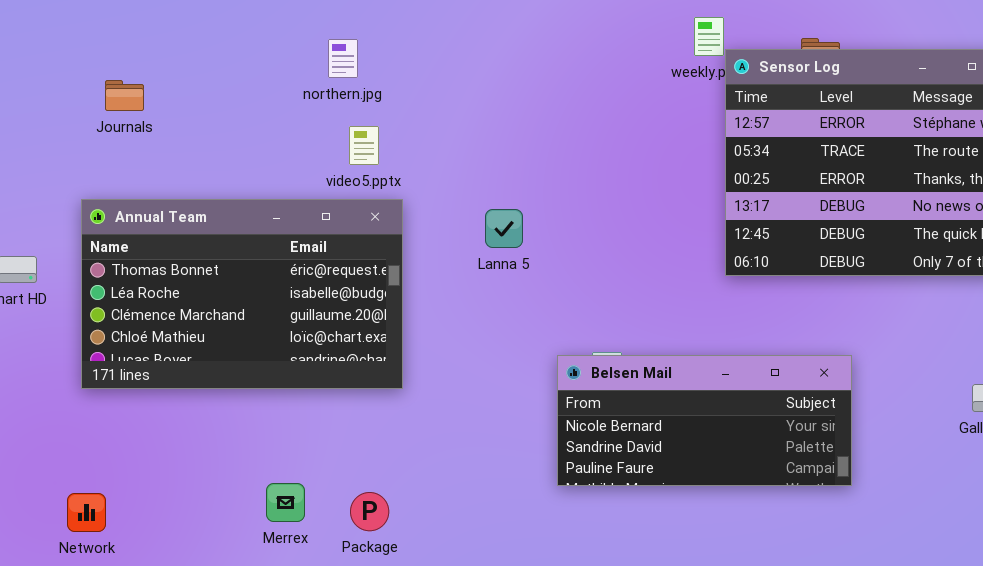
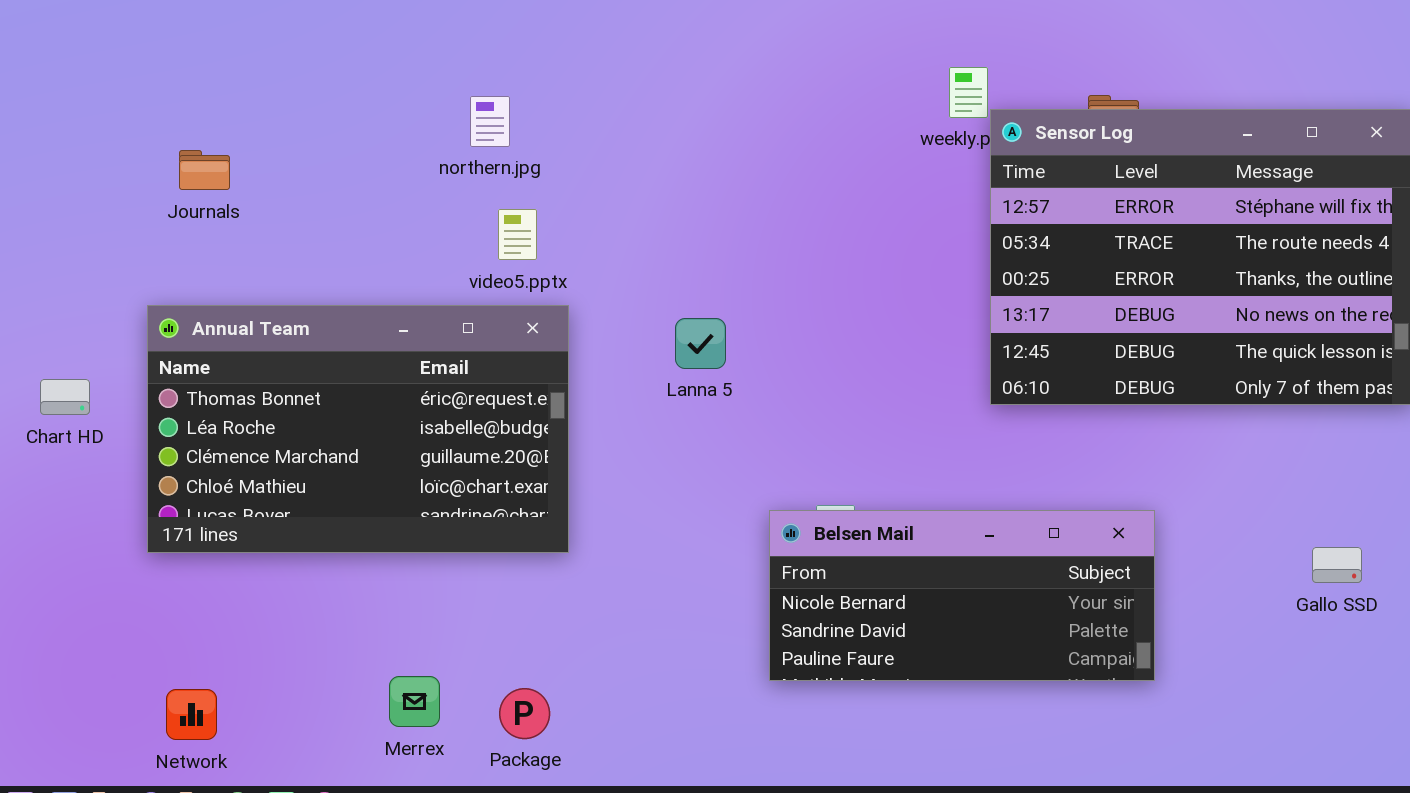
Network: [67,493,106,532] -> [166,689,217,740], moved

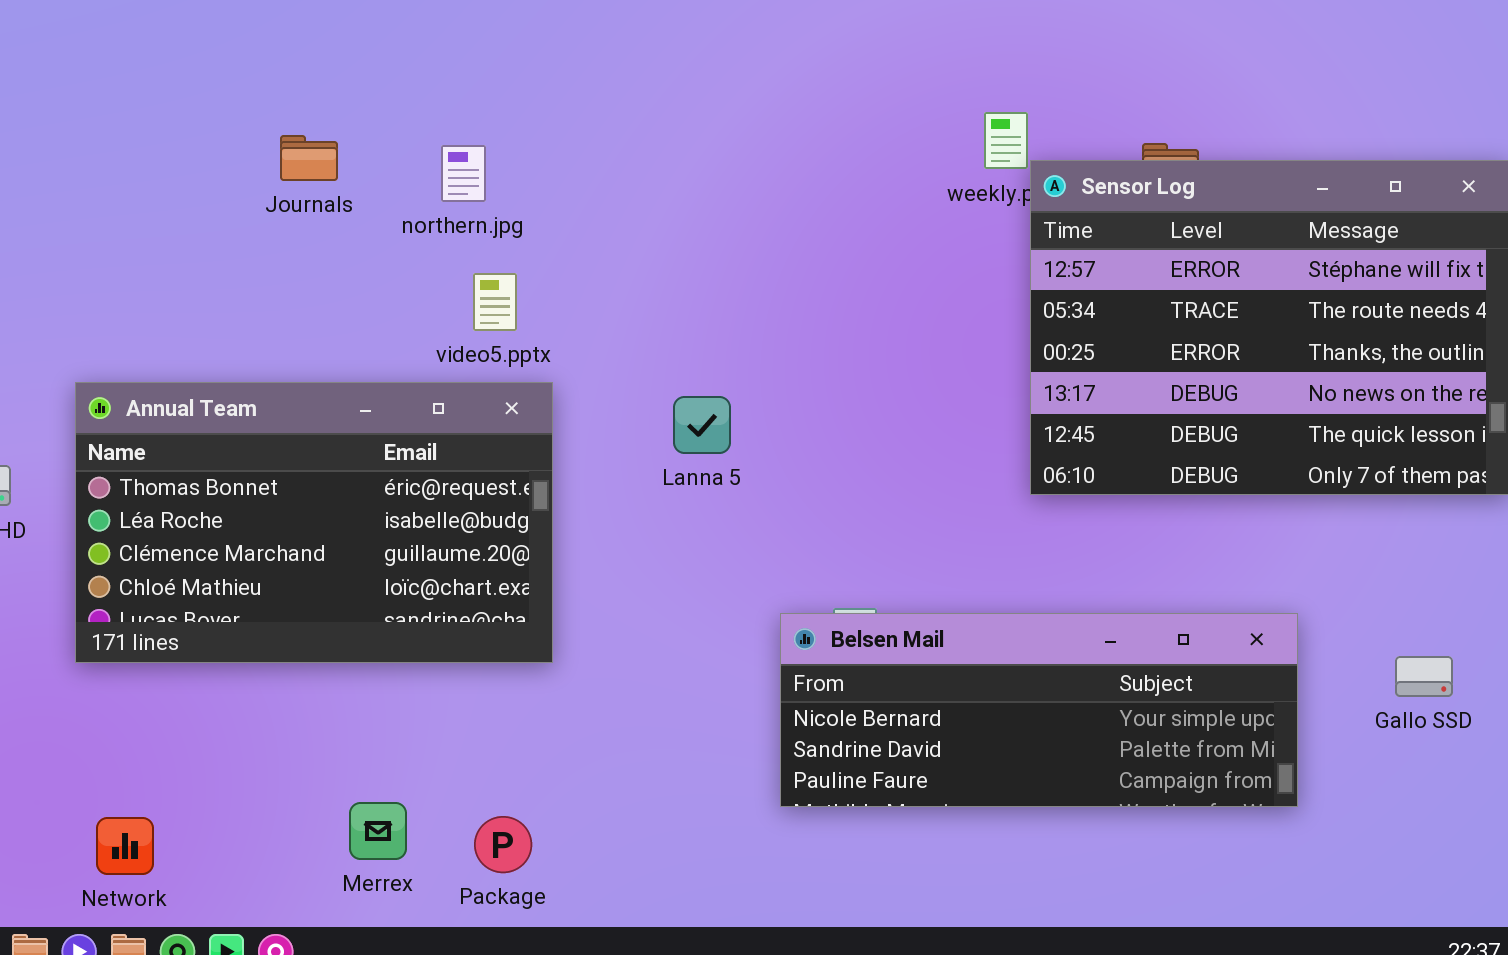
Journals: [179,150,230,190] -> [280,135,338,181], moved
Belsen Mail: [769,510,1155,681] -> [780,613,1298,807], resized

